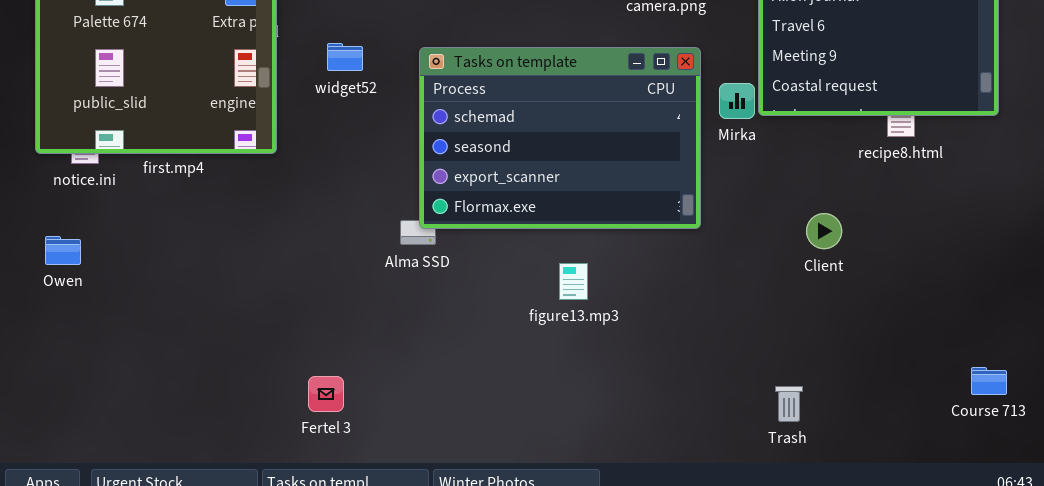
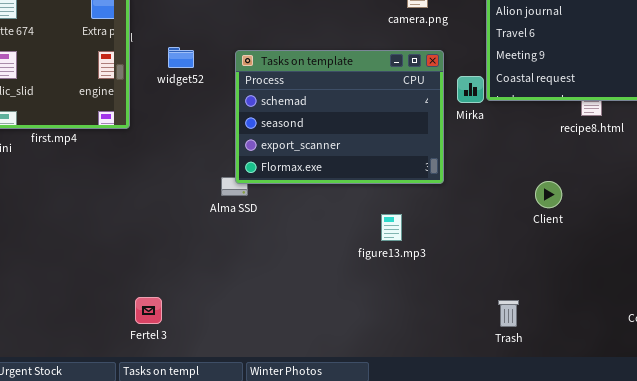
Client: [806,213,842,249] -> [535,181,562,208], moved
figure13.mp3: [559,263,588,300] -> [381,214,402,241], moved
Fertel 3: [308,376,344,412] -> [135,297,162,324], moved

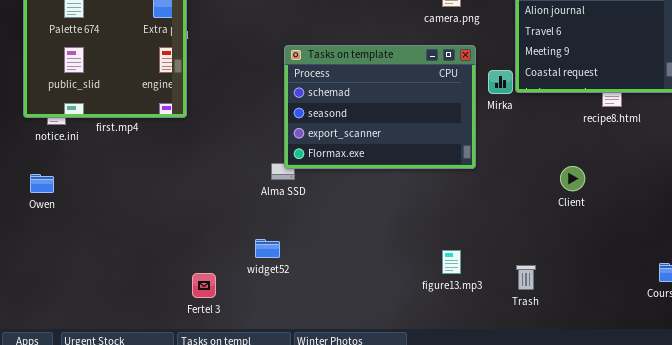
widget52: [168,47,194,68] -> [255,239,280,258], moved
figure13.mp3: [381,214,402,241] -> [442,250,461,274], moved
Trash: [498,300,519,327] -> [516,265,536,290], moved

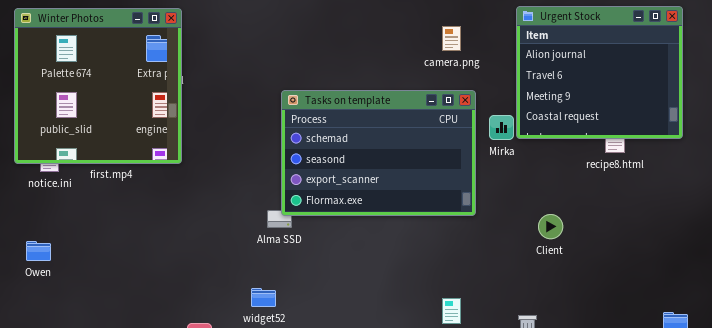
Client: [560,166,585,191] -> [538,214,563,239], moved
Owen: [30,174,54,193] -> [26,241,51,261], moved

